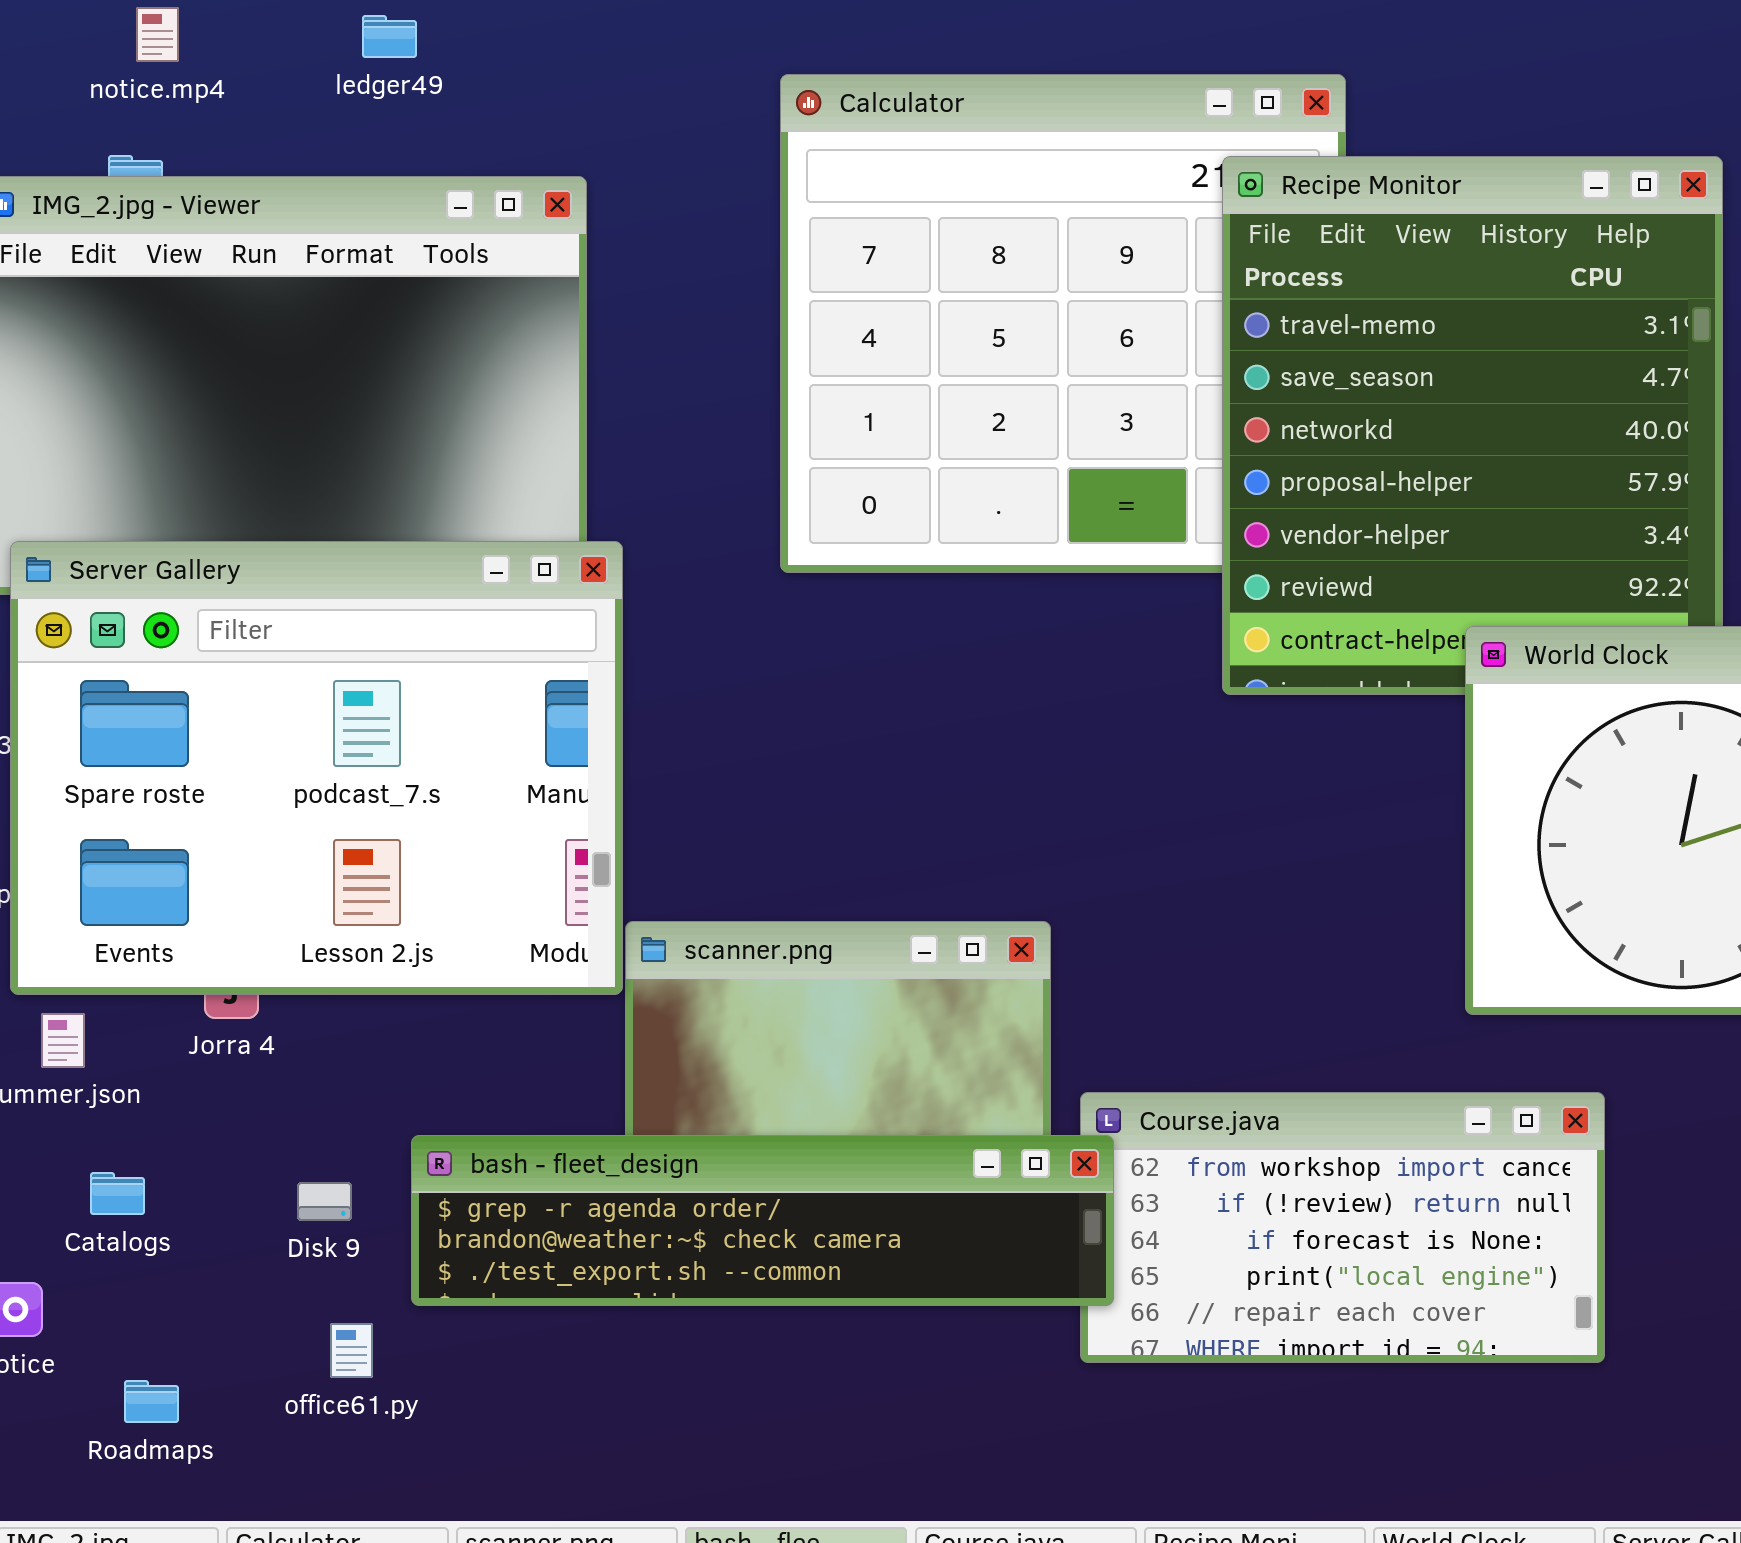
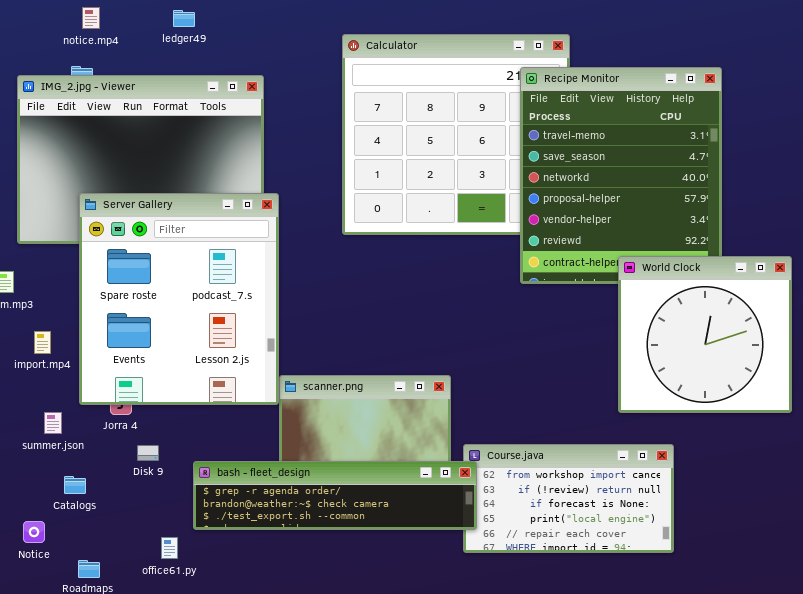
Server Gallery: [10,541,623,995] -> [79,193,279,405], resized
Disk 9: [297,1182,352,1221] -> [137,445,159,461], moved

